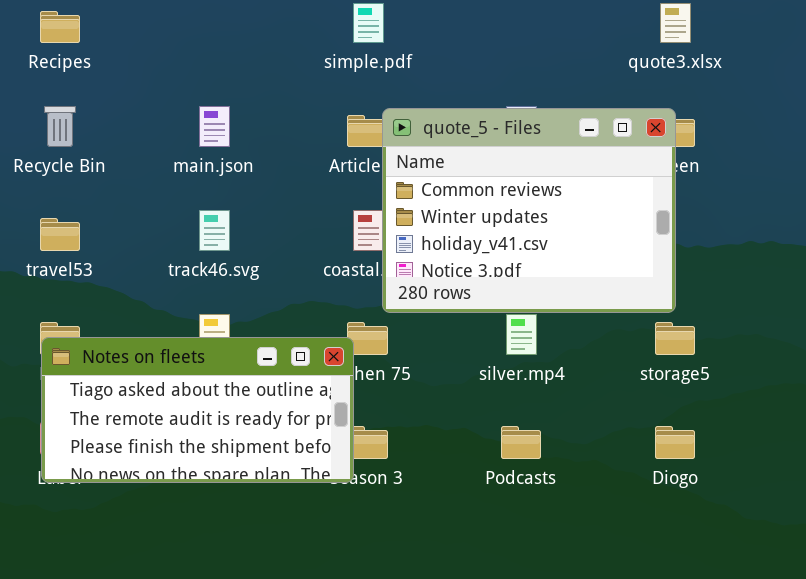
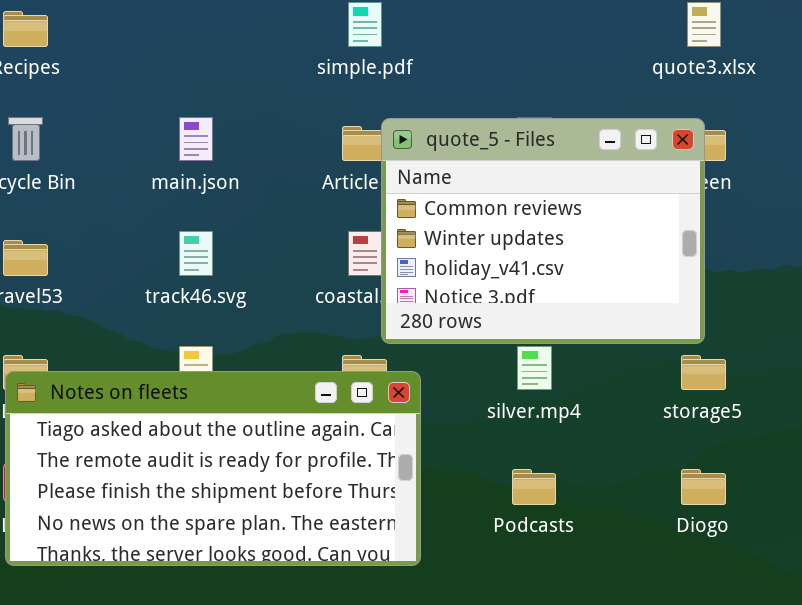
Notes on fleets: [41,337,354,483] -> [5,371,421,566], resized

